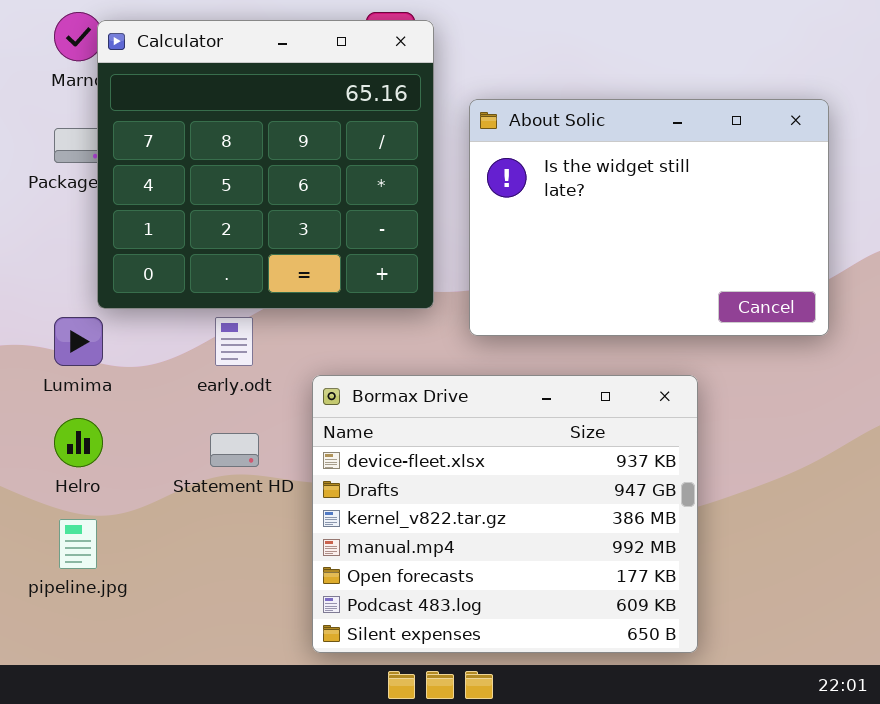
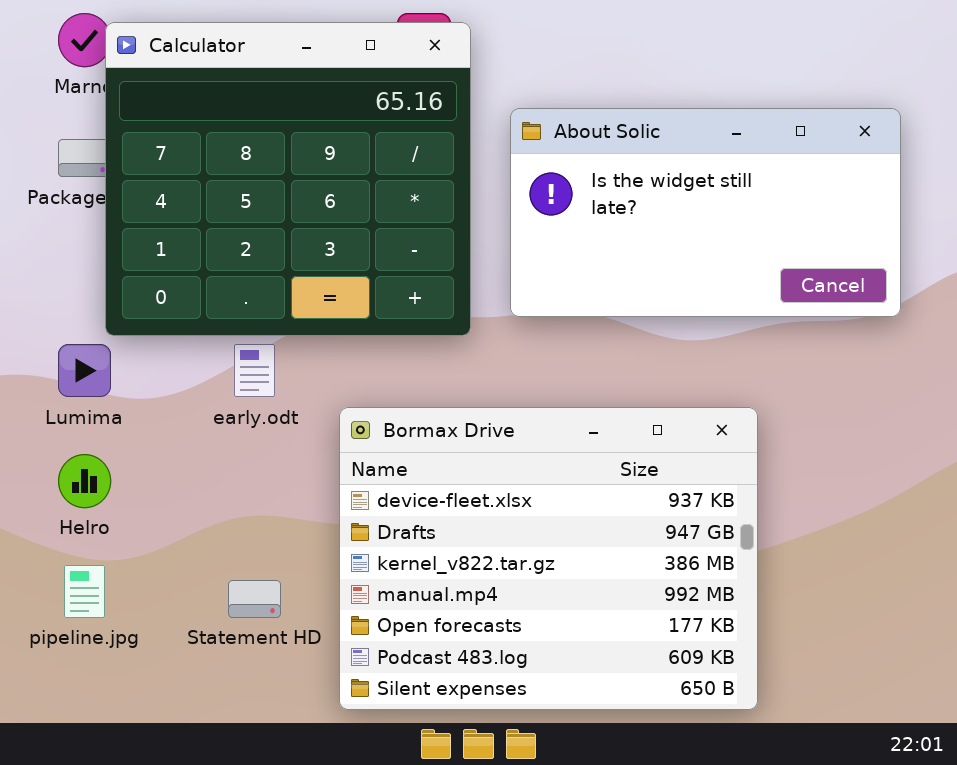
About Solic: [469,99,829,336] -> [510,108,901,317], resized
Statement HD: [210,433,259,467] -> [228,580,281,618], moved

